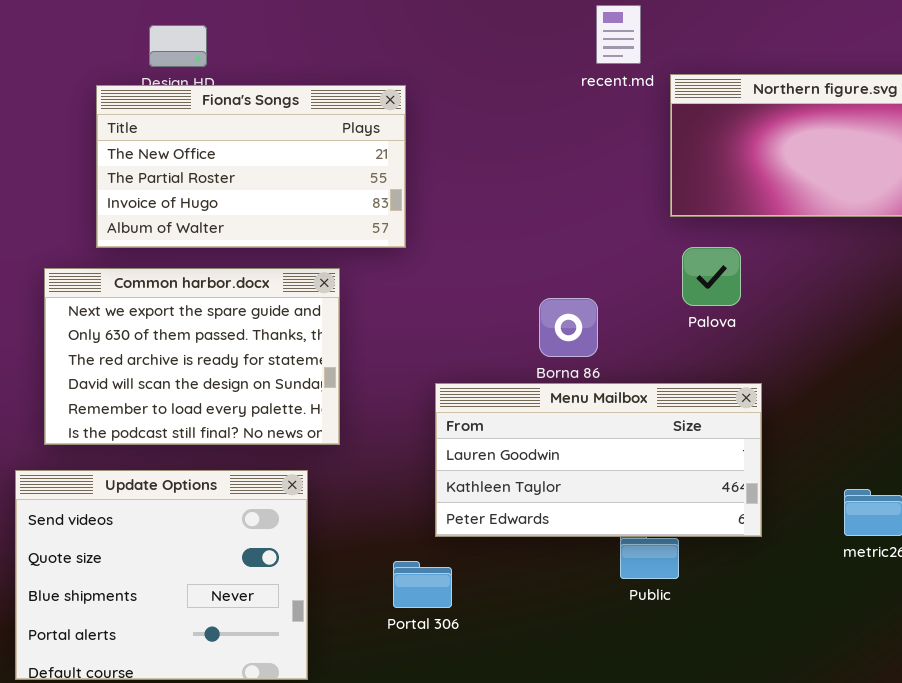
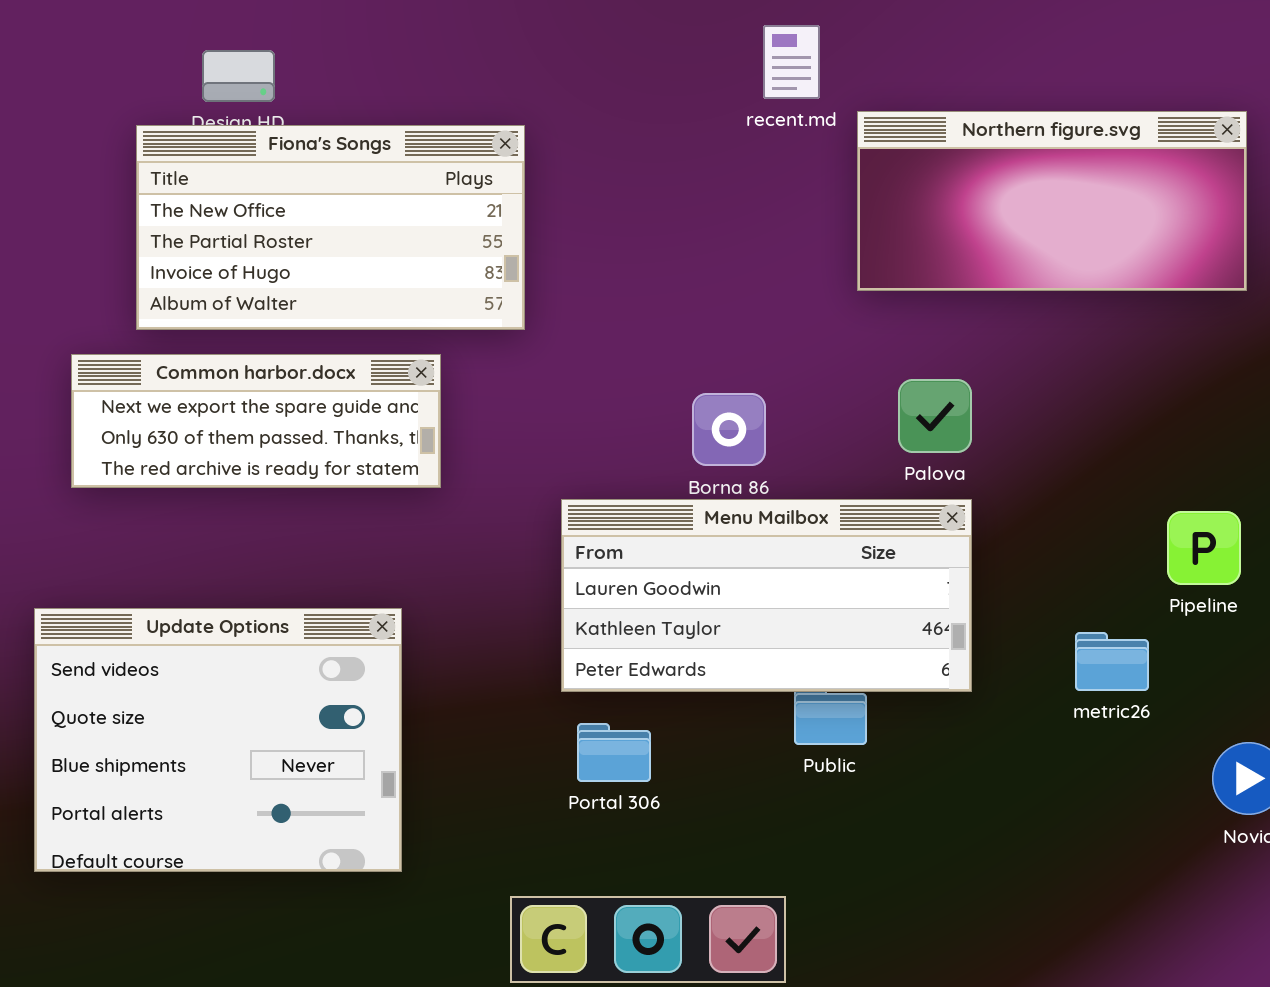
Palova: [682,247,741,306] -> [898,379,972,453], moved
Common harbor.docx: [44,268,340,445] -> [71,354,441,488], resized
Portal 306: [393,561,452,608] -> [577,723,651,782], moved

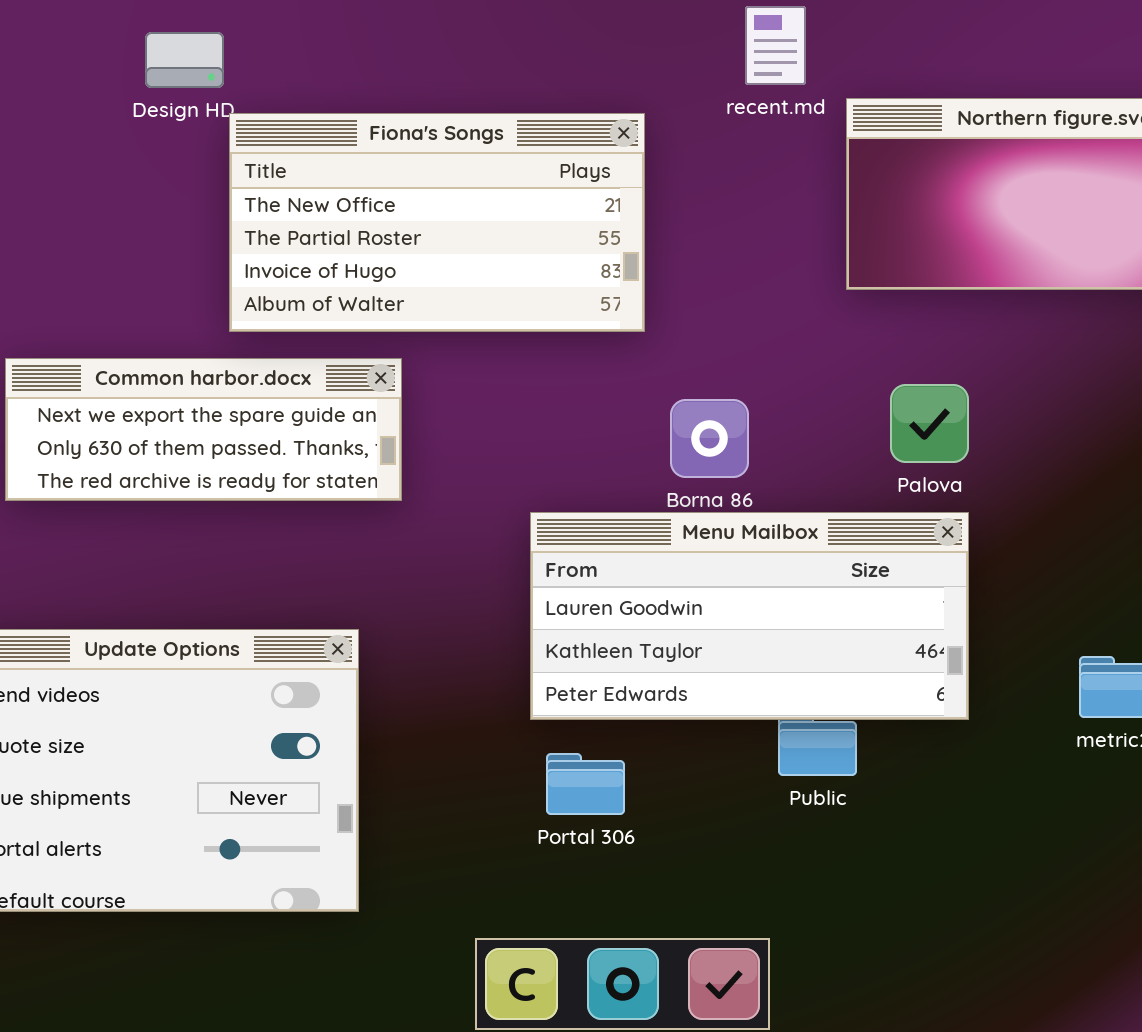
Fiona's Songs: [136,125,525,330] -> [229,113,645,332], moved

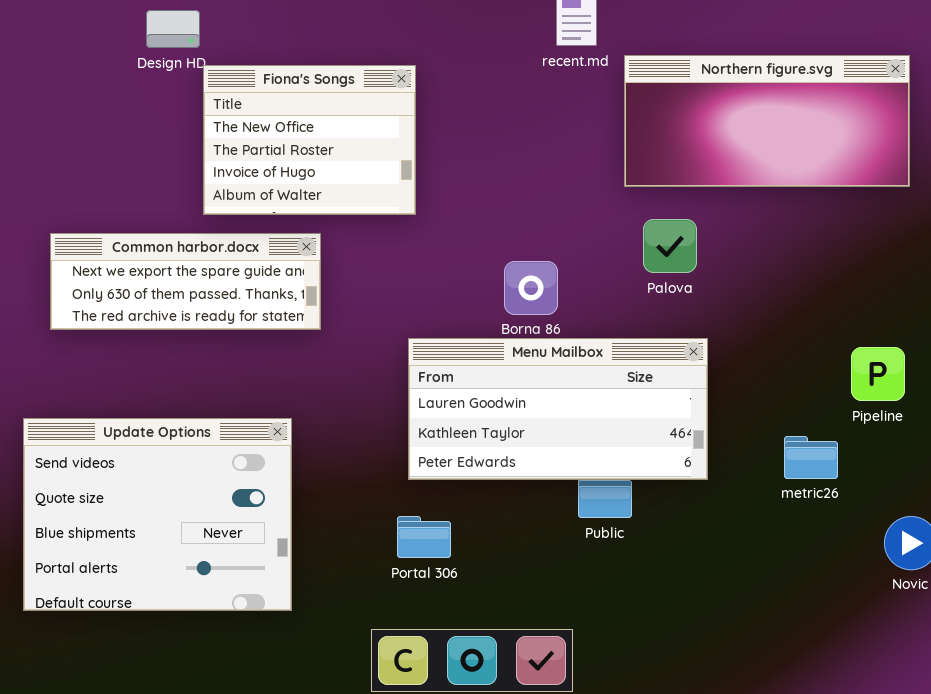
Fiona's Songs: [229,113,645,332] -> [203,65,416,215], resized
Palova: [890,384,969,463] -> [643,219,697,273], moved
Portal 306: [546,753,625,815] -> [397,516,451,558], moved

